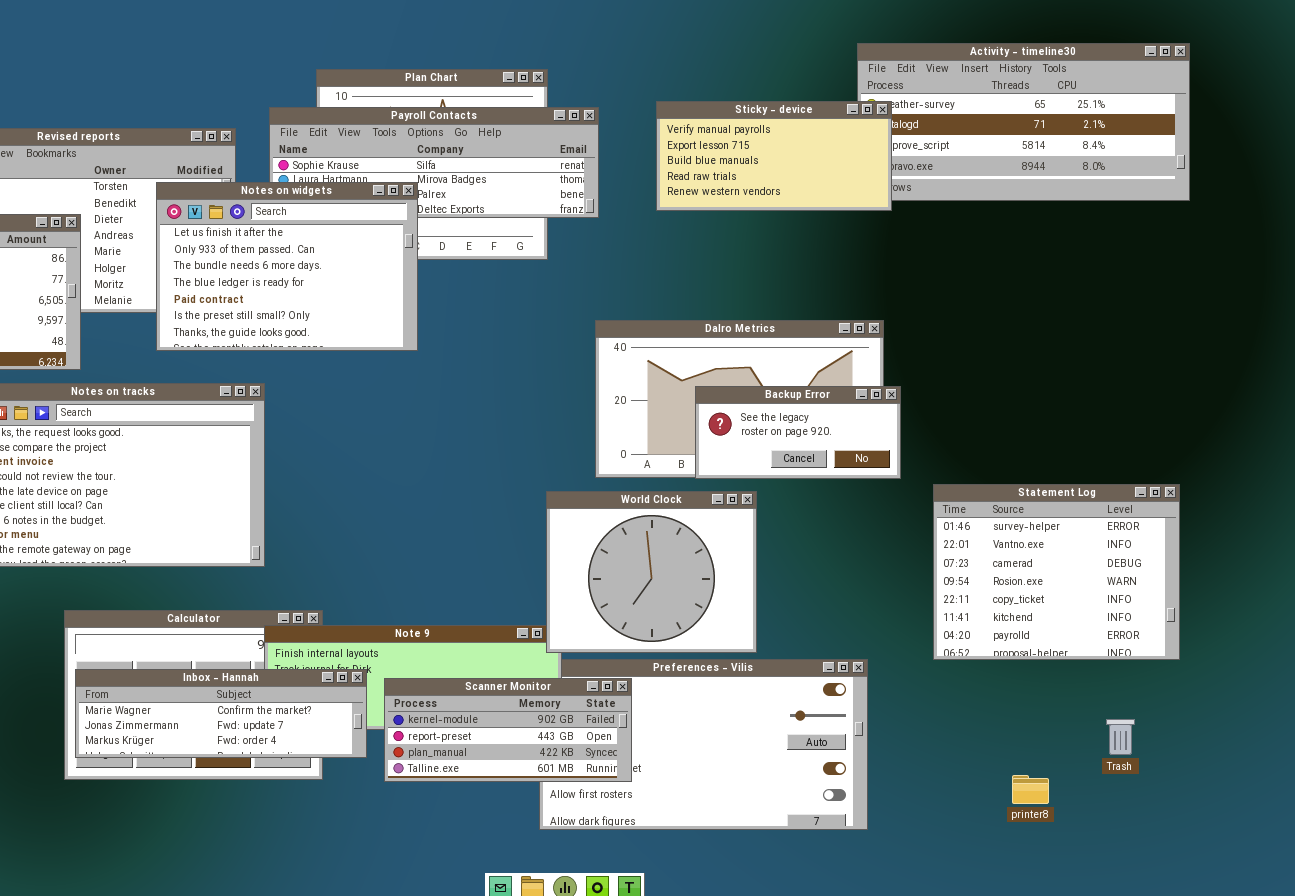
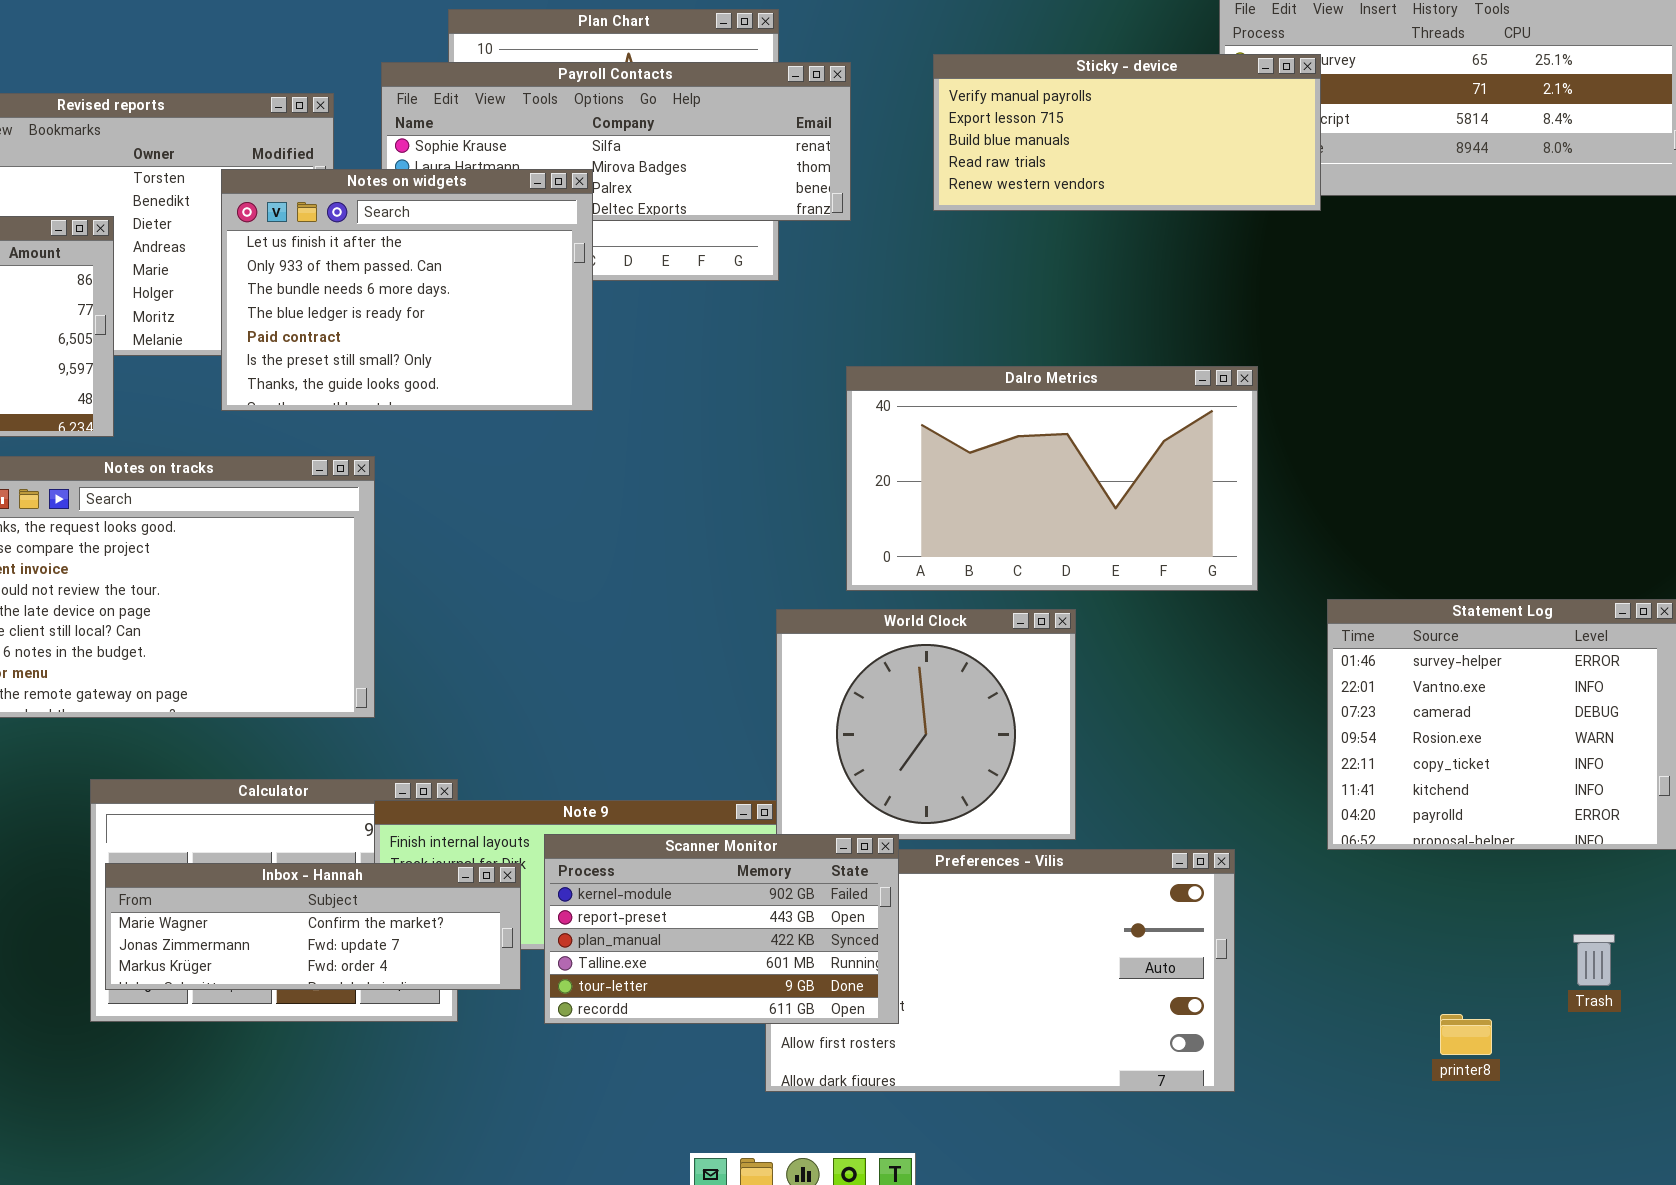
Sticky - device: [656,101,892,211] -> [933,54,1321,211], resized
Backup Error: [695,386,901,479] -> none, closed
Scanner Monitor: [384,678,632,782] -> [544,834,899,1024], resized

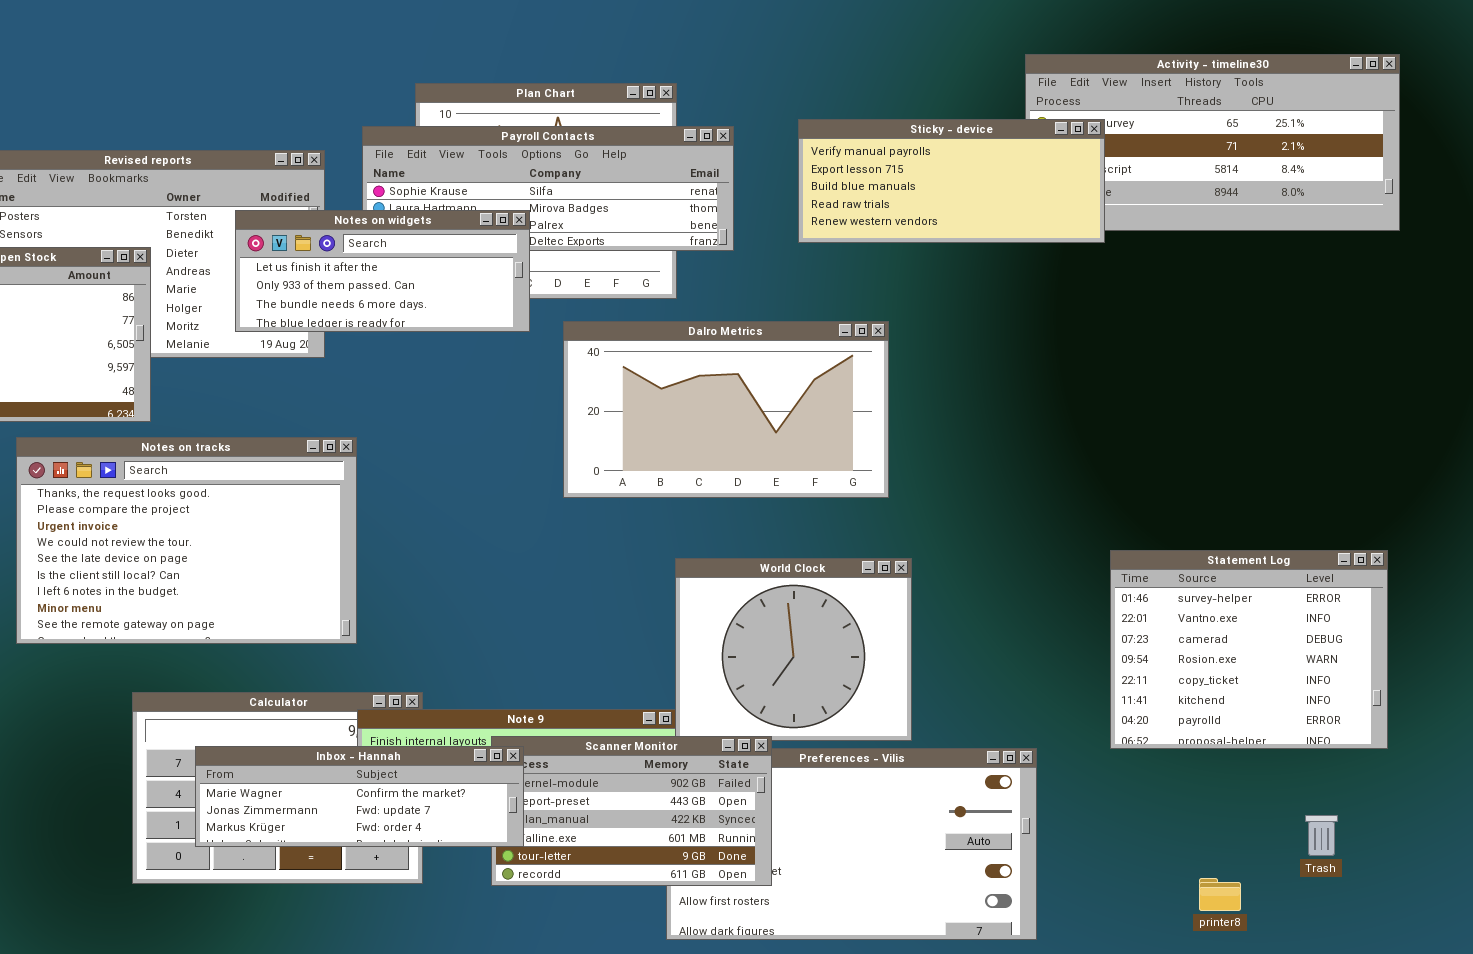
Notes on widgets: [221,169,593,411] -> [235,210,530,332], resized
Dalro Metrics: [846,366,1258,591] -> [563,321,889,498], moved
Inbox - Hannah: [105,863,521,990] -> [195,746,524,847], moved

